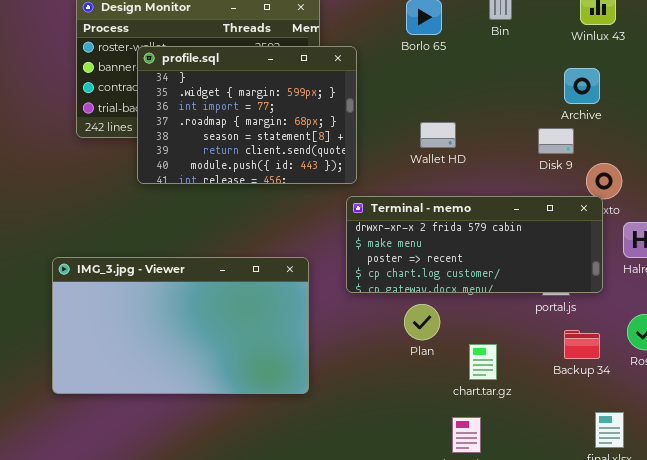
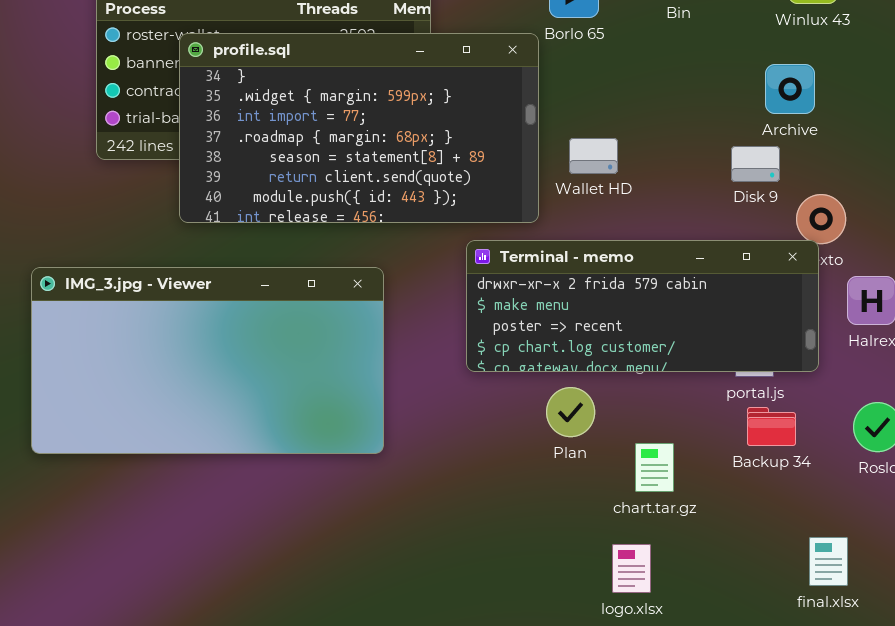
profile.sql: [137,46,357,184] -> [179,33,539,223], resized
IMG_3.jpg - Viewer: [52,257,309,394] -> [31,267,384,454], moved
Backup 34: [564,330,600,359] -> [747,407,796,446], moved

